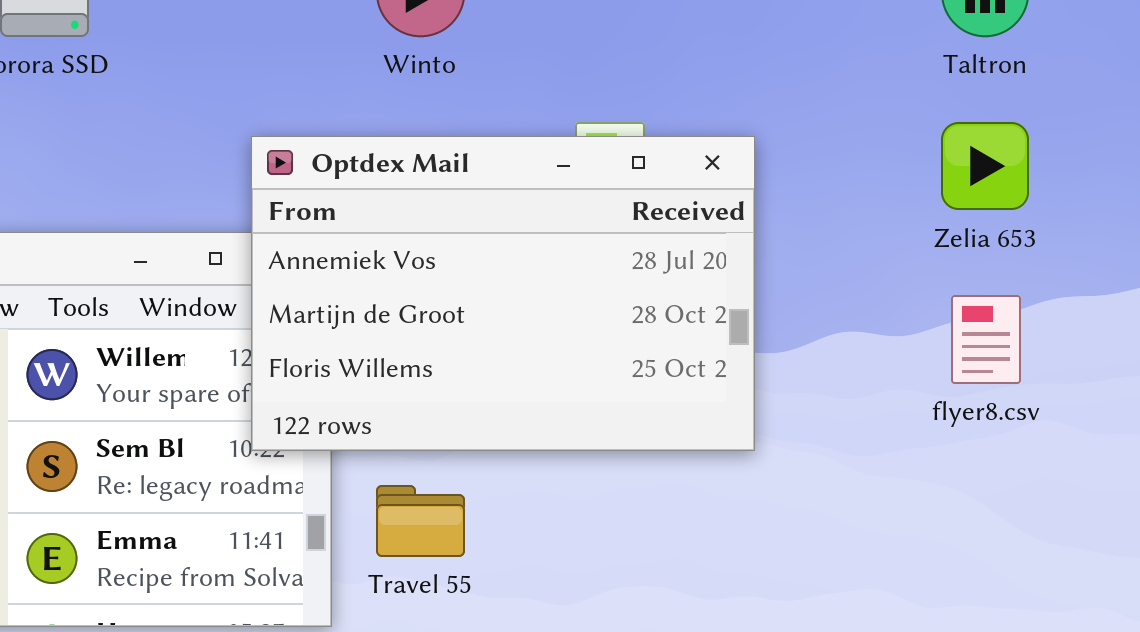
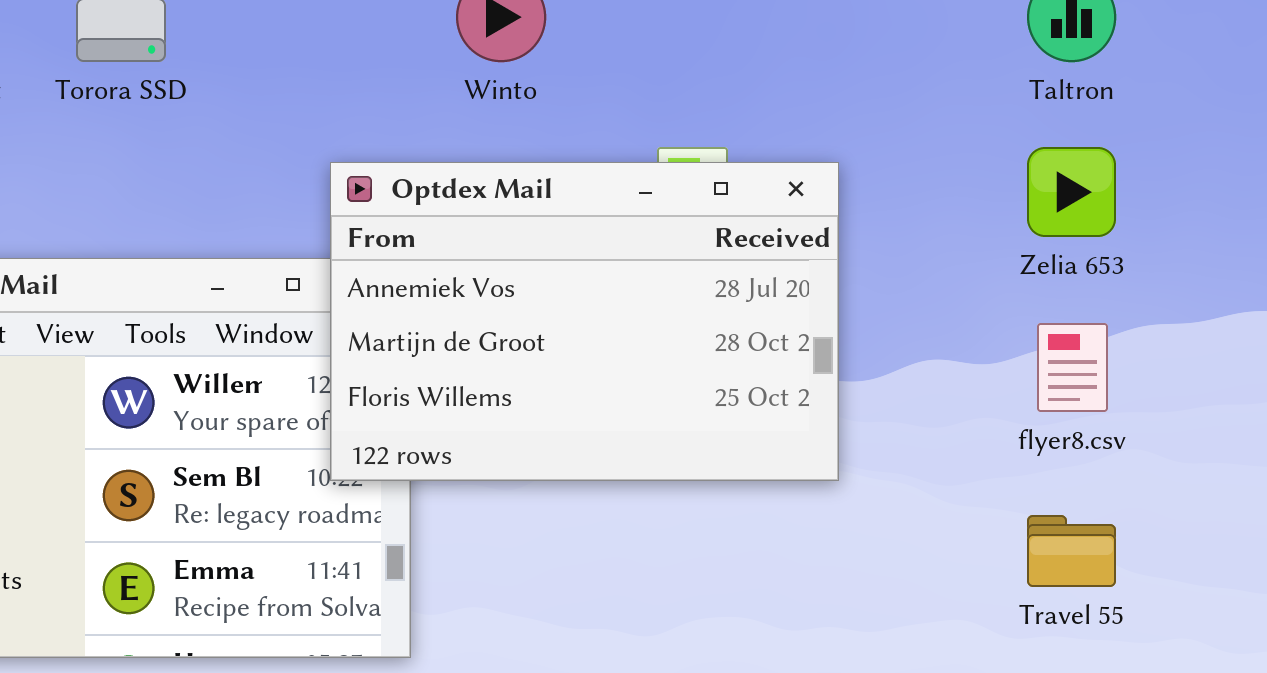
Travel 55: [376,485,465,557] -> [1027,515,1116,587], moved

